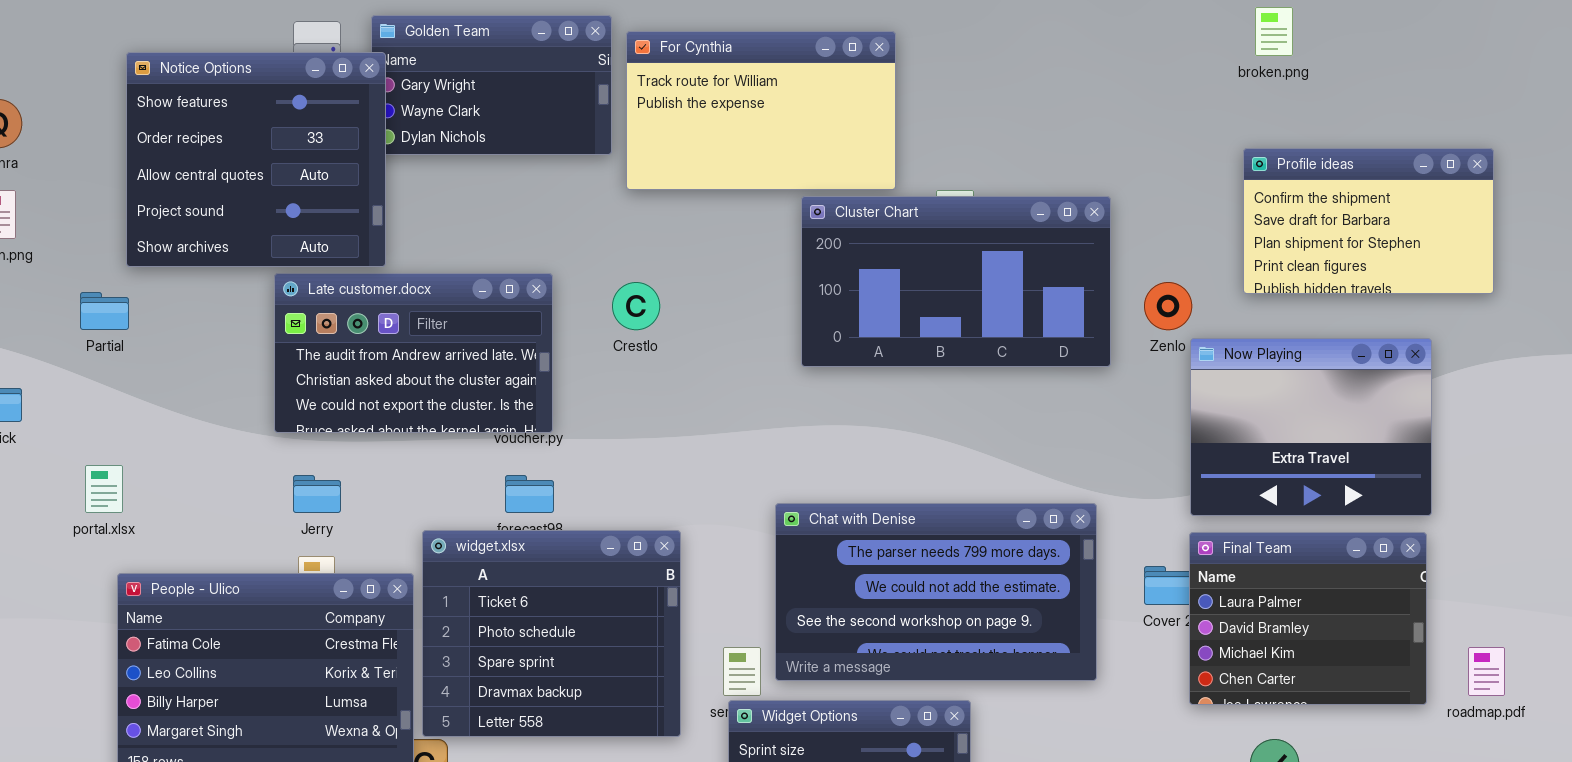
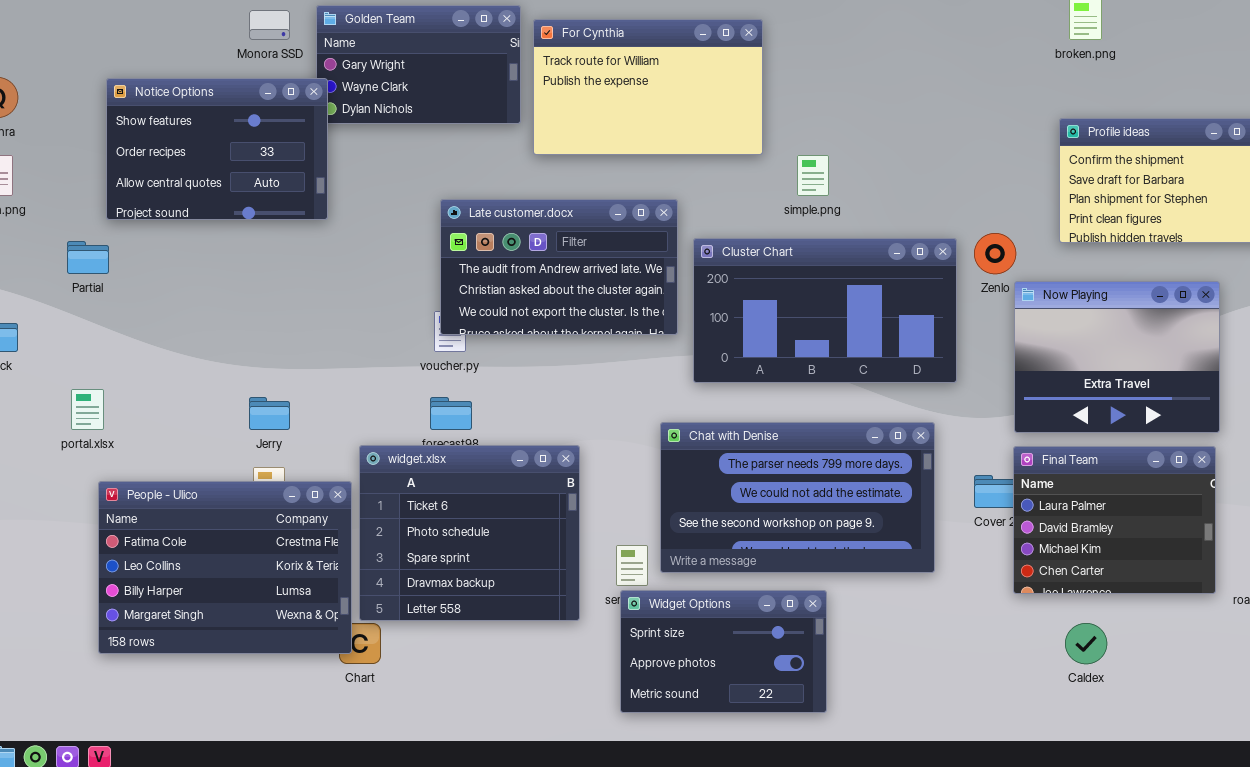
Notice Options: [126,52,386,267] -> [106,78,328,220], resized
Cluster Chart: [801,196,1111,367] -> [693,238,957,383], moved
Late customer.docx: [274,273,553,433] -> [440,199,678,335], moved

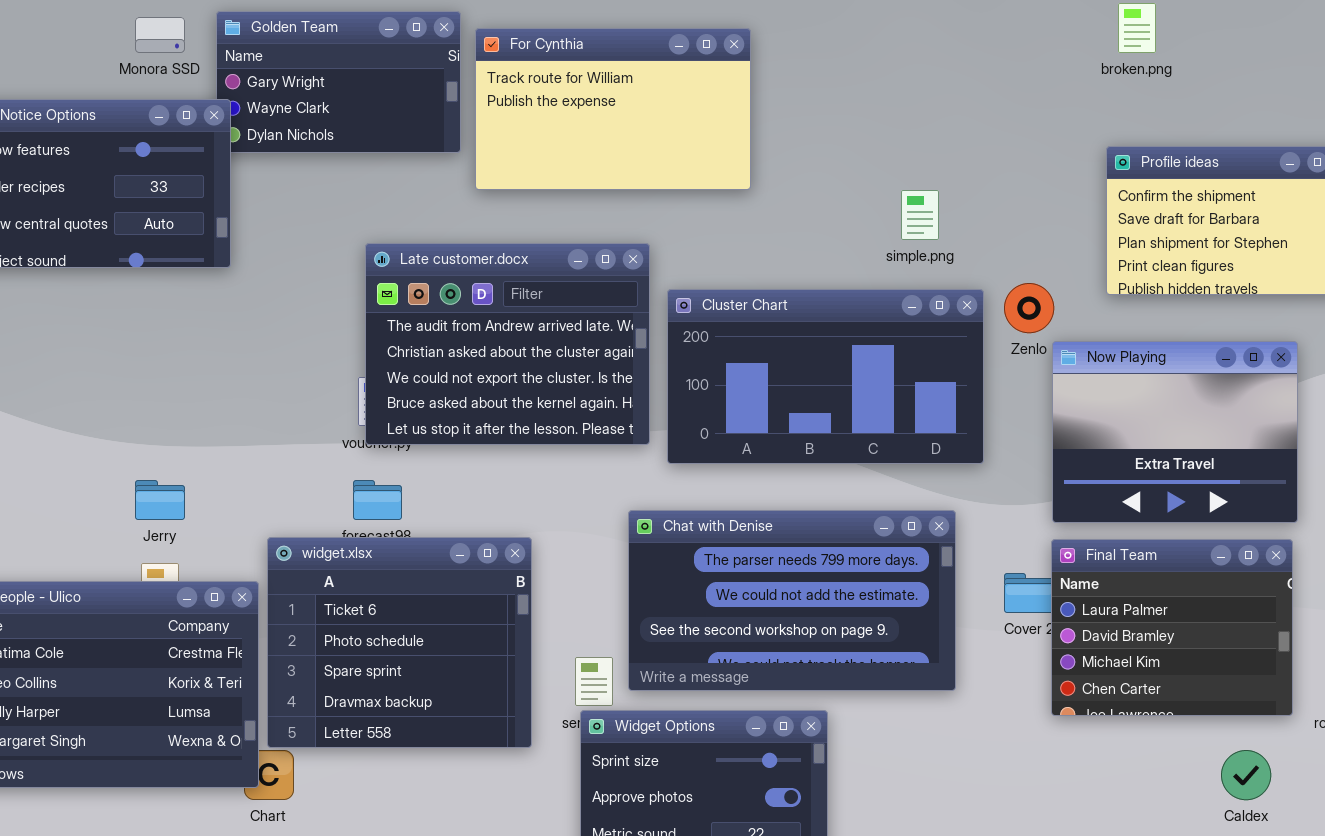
simple.png: [797,155,829,196] -> [901,190,939,240], moved
Late customer.docx: [440,199,678,335] -> [365,243,650,445], resized
Caldex: [1065,623,1107,664] -> [1221,750,1271,800], moved

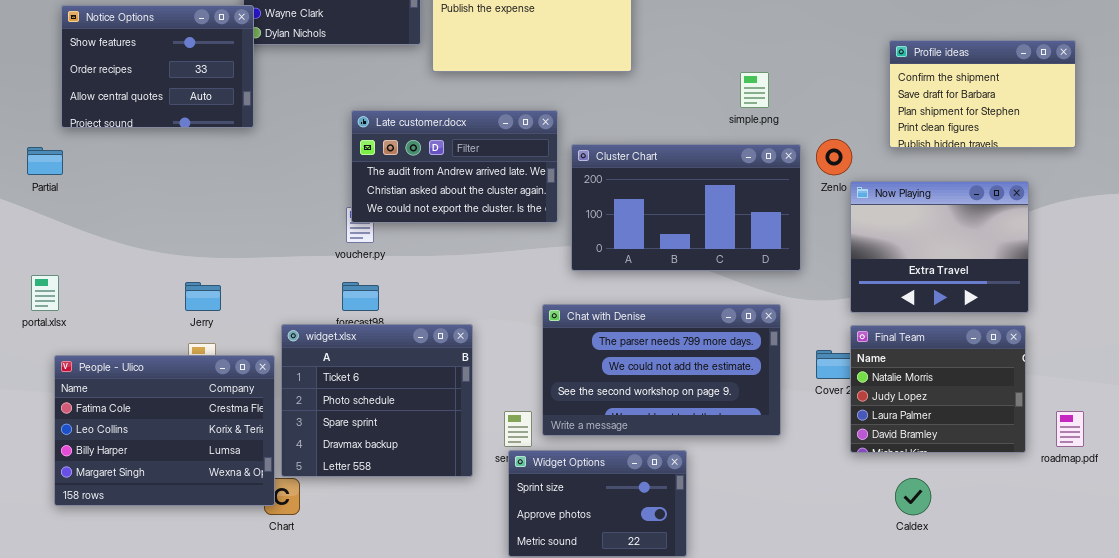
Late customer.docx: [365,243,650,445] -> [351,110,558,223], resized
Final Team: [1051,539,1293,716] -> [850,325,1026,453], scrolled up 2 rows
Caldex: [1221,750,1271,800] -> [895,478,931,515], moved

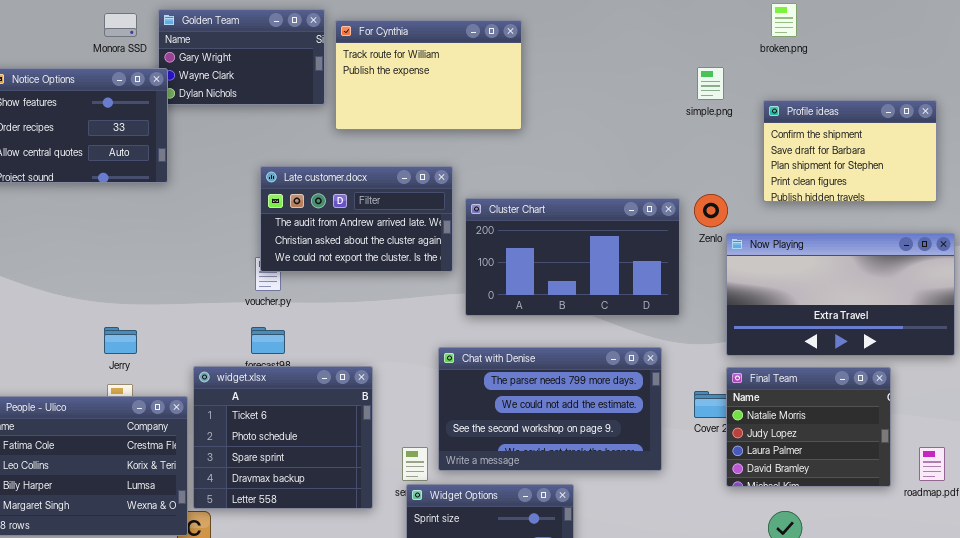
simple.png: [740,72,769,108] -> [697,67,724,100], moved
Now Playing: [850,181,1029,313] -> [726,233,955,356], resized

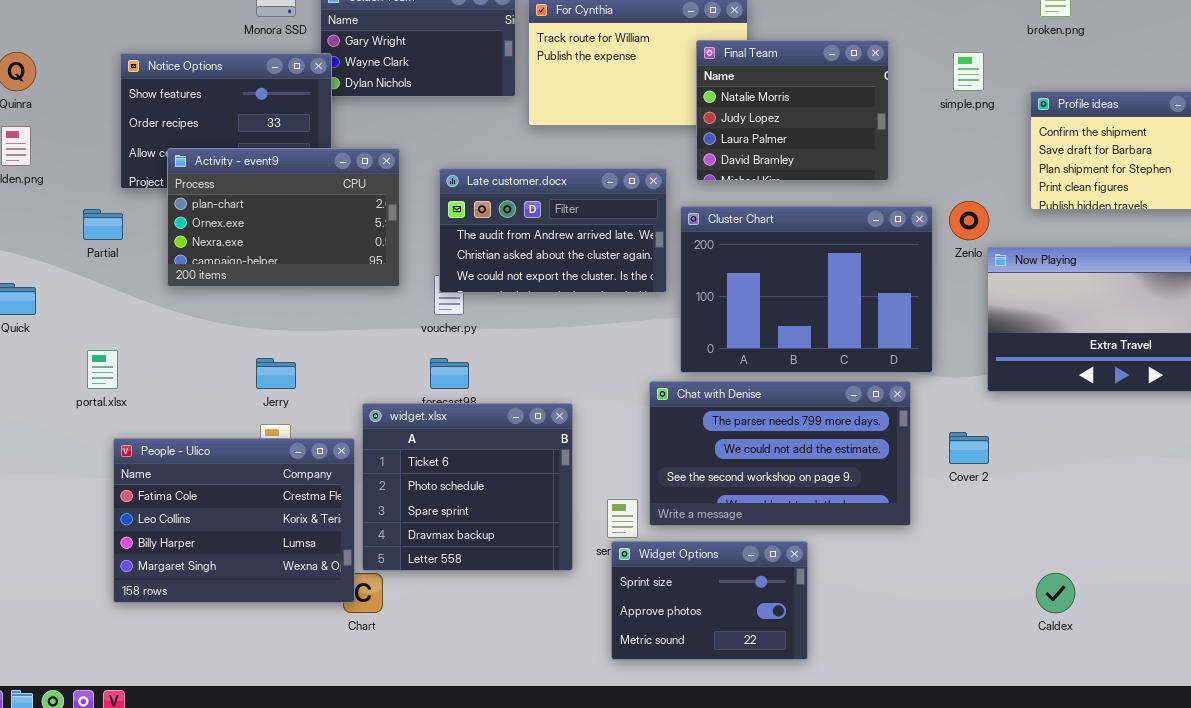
Activity - event9: none -> [167,148,400,287], opened
Cluster Chart: [465,198,680,316] -> [680,206,933,373], resized
Final Team: [726,367,891,487] -> [696,40,889,181], moved

